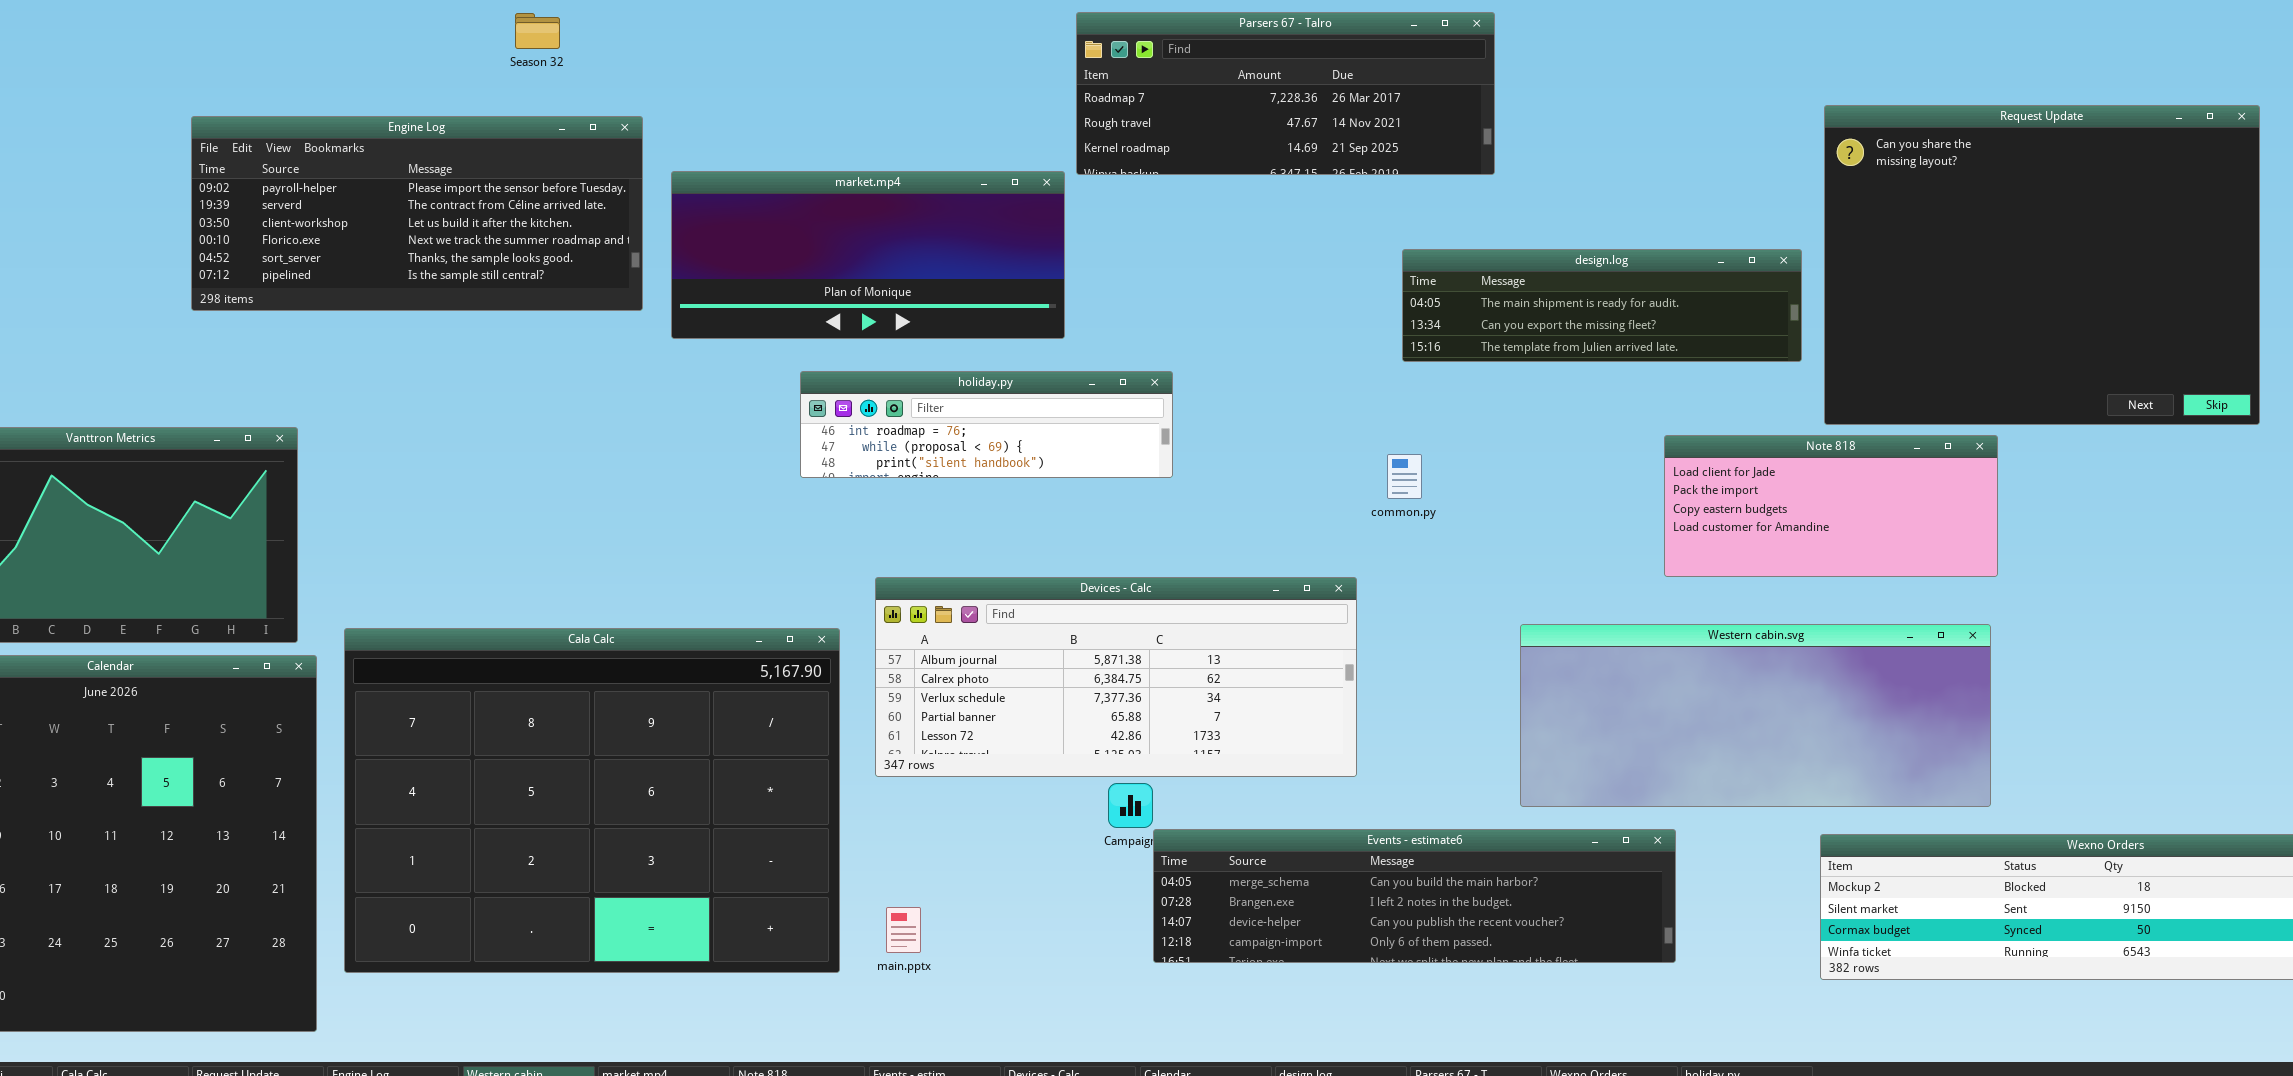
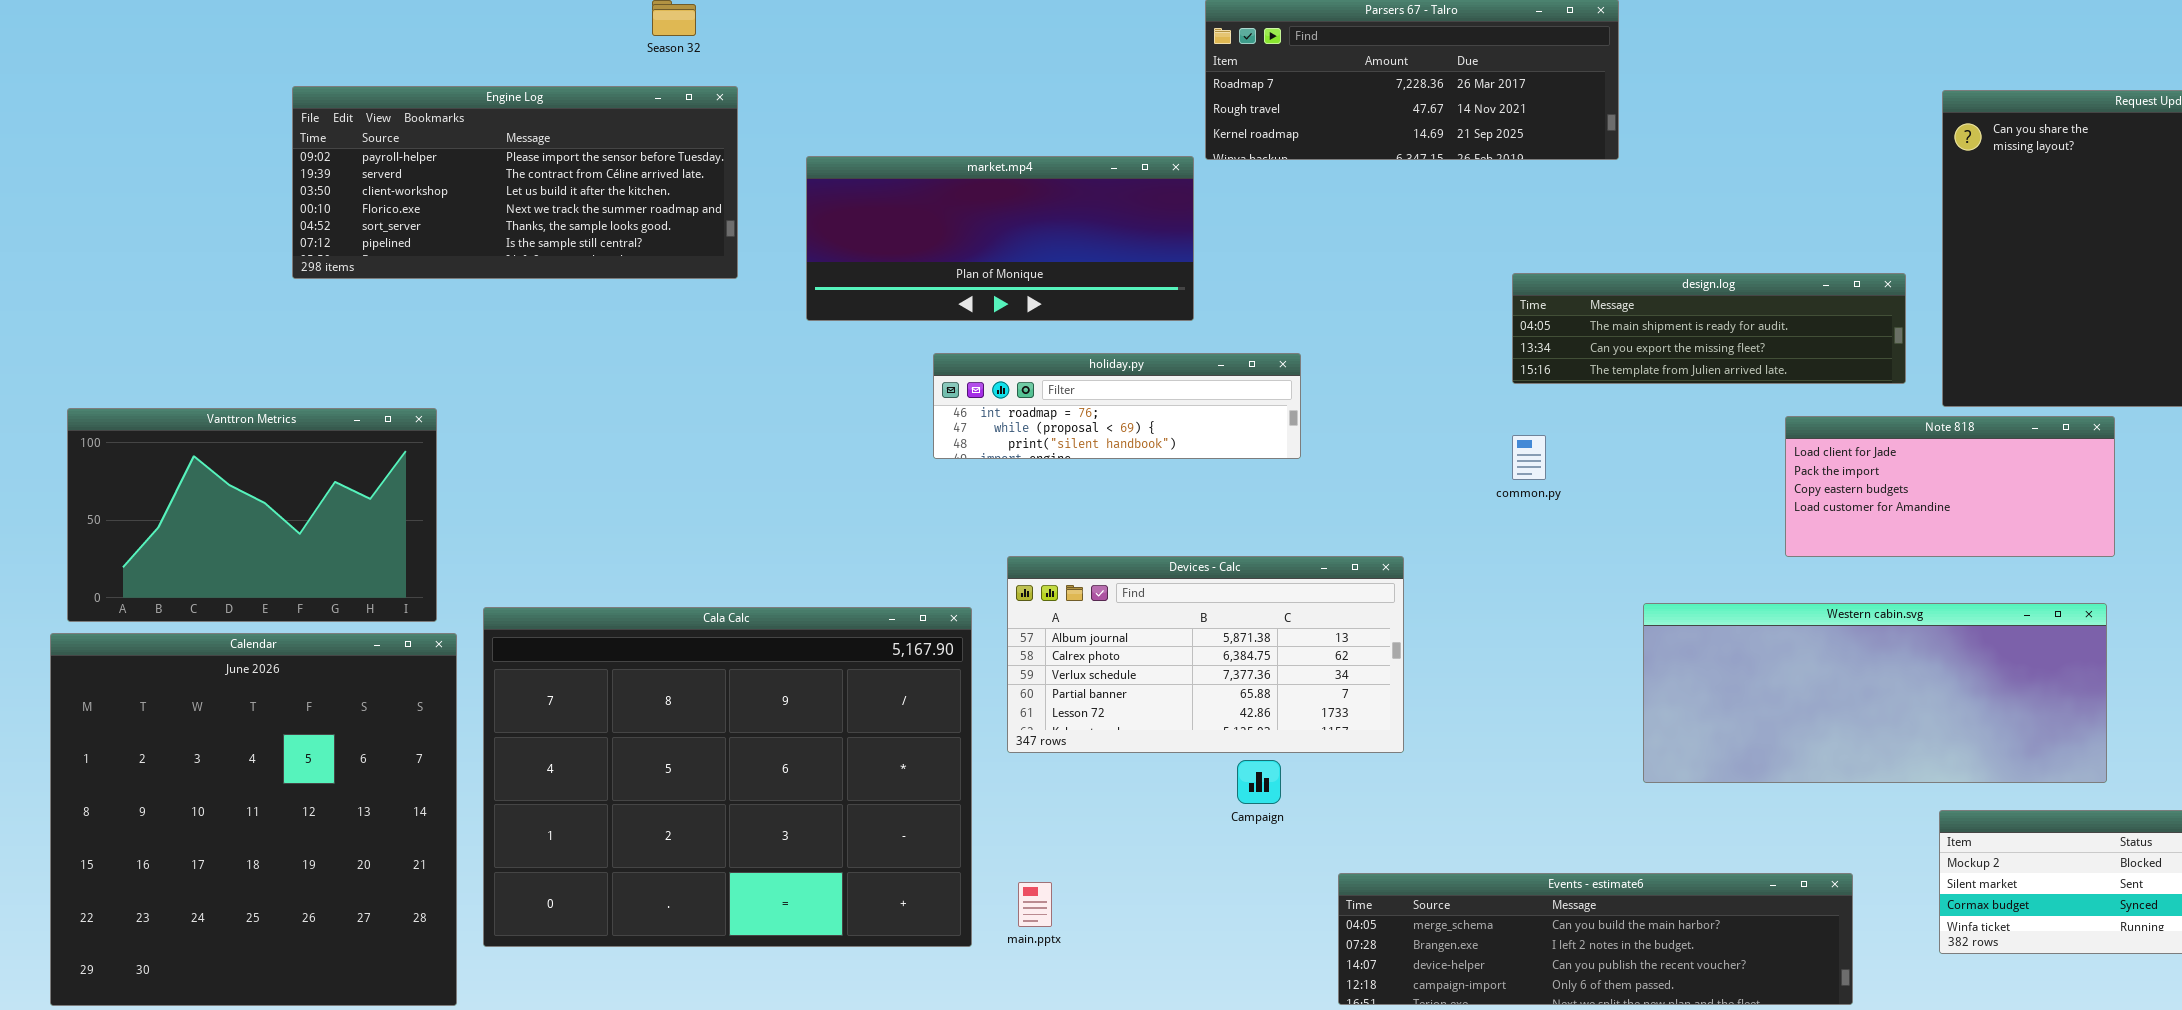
Engine Log: [191,116,643,311] -> [292,86,738,279], moved
design.log: [1402,249,1802,362] -> [1512,273,1906,384], moved
Devices - Calc: [875,577,1357,777] -> [1007,556,1404,753], resized
Events - estimate6: [1153,829,1676,963] -> [1338,873,1853,1005], moved

